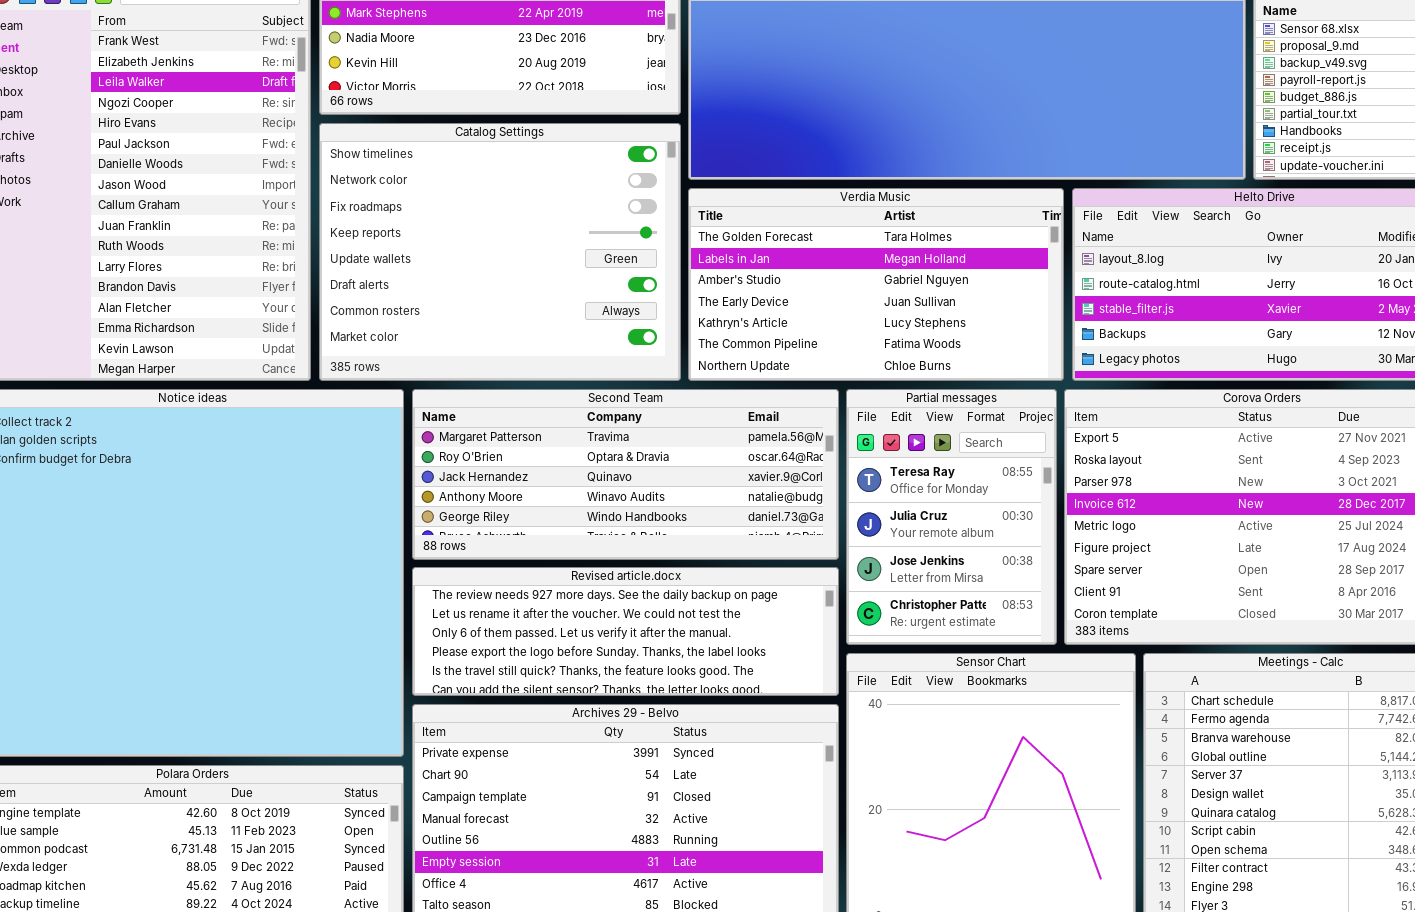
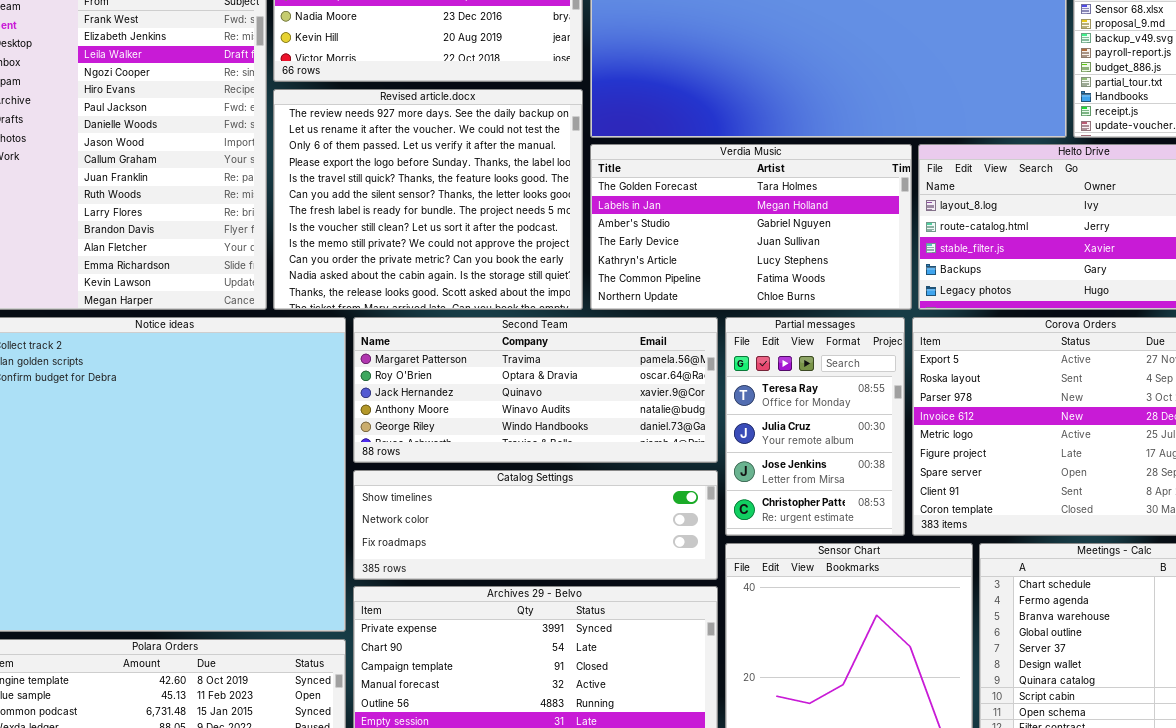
Catalog Settings: [319,123,681,381] -> [353,470,718,580], moved, resized
Revised article.docx: [412,567,839,696] -> [273,89,583,310], moved, resized

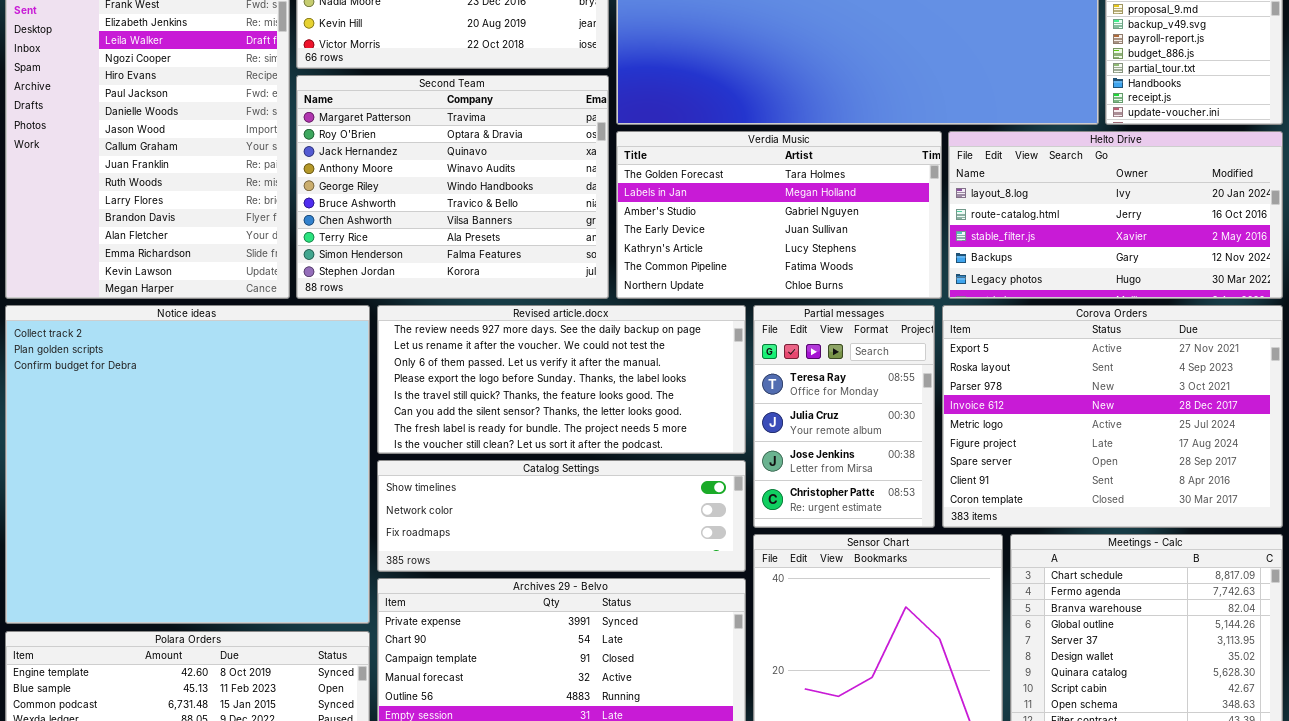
Revised article.docx: [273,89,583,310] -> [377,305,746,454], moved, resized
Second Team: [353,317,718,463] -> [296,75,609,299], moved, resized

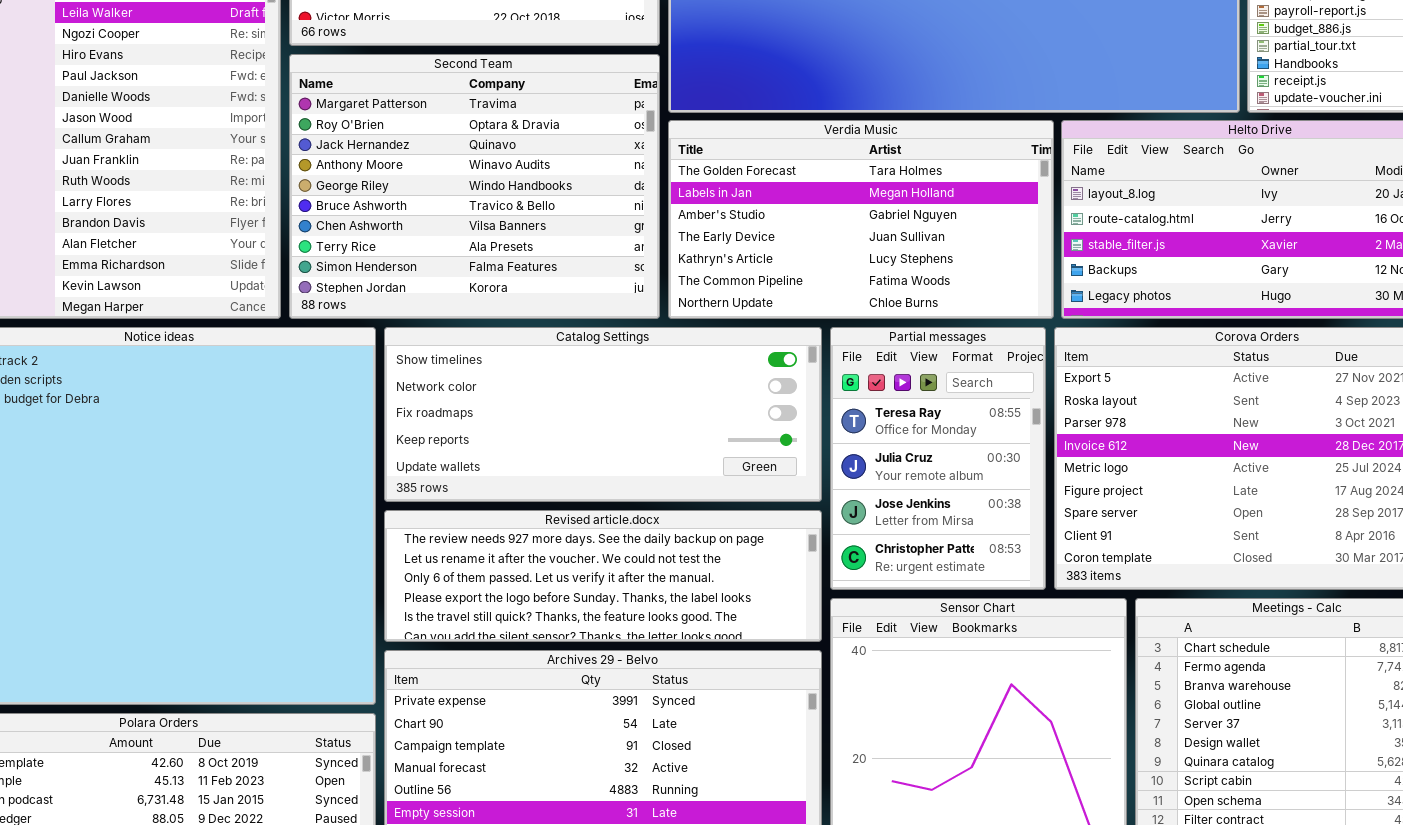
Revised article.docx: [377,305,746,454] -> [384,510,822,642], moved, resized
Catalog Settings: [377,460,746,572] -> [384,327,822,502], moved, resized

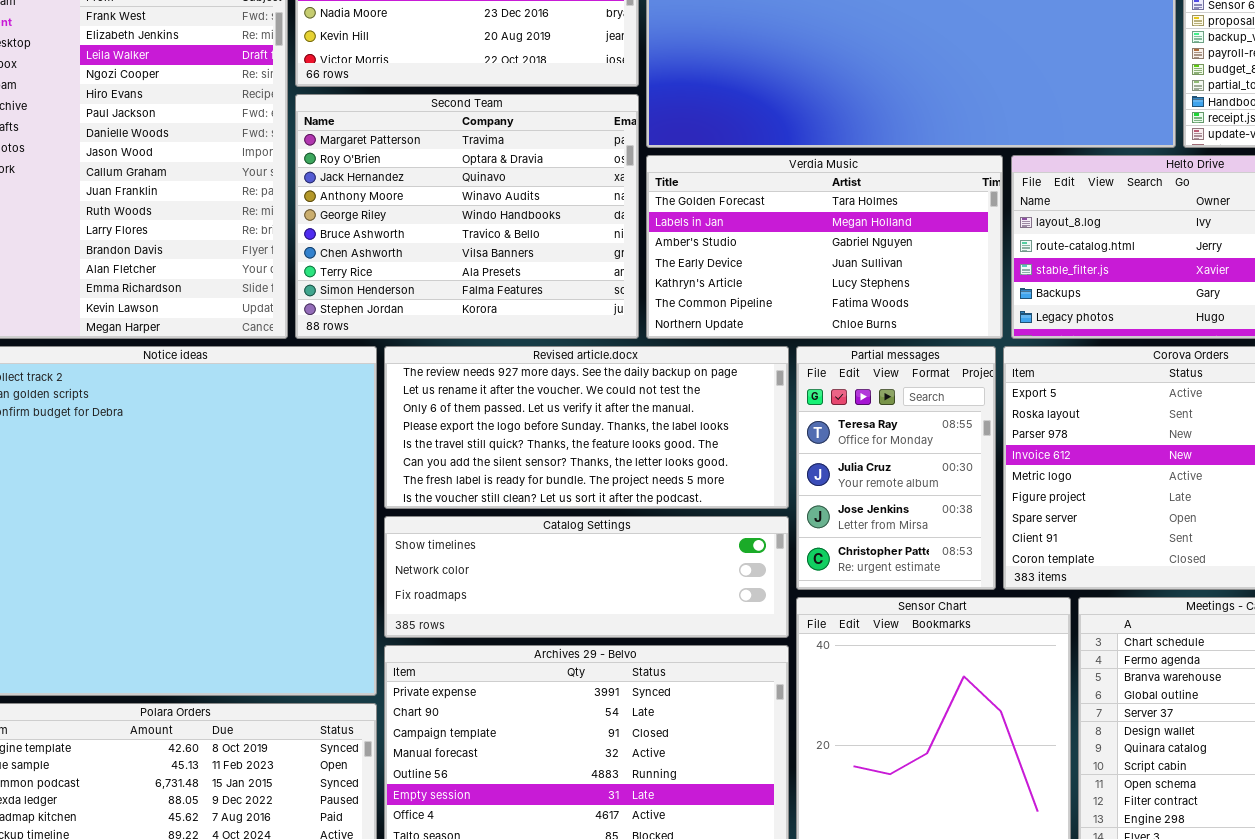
Catalog Settings: [384,327,822,502] -> [384,516,789,638], moved, resized
Revised article.docx: [384,510,822,642] -> [384,346,789,509], moved, resized

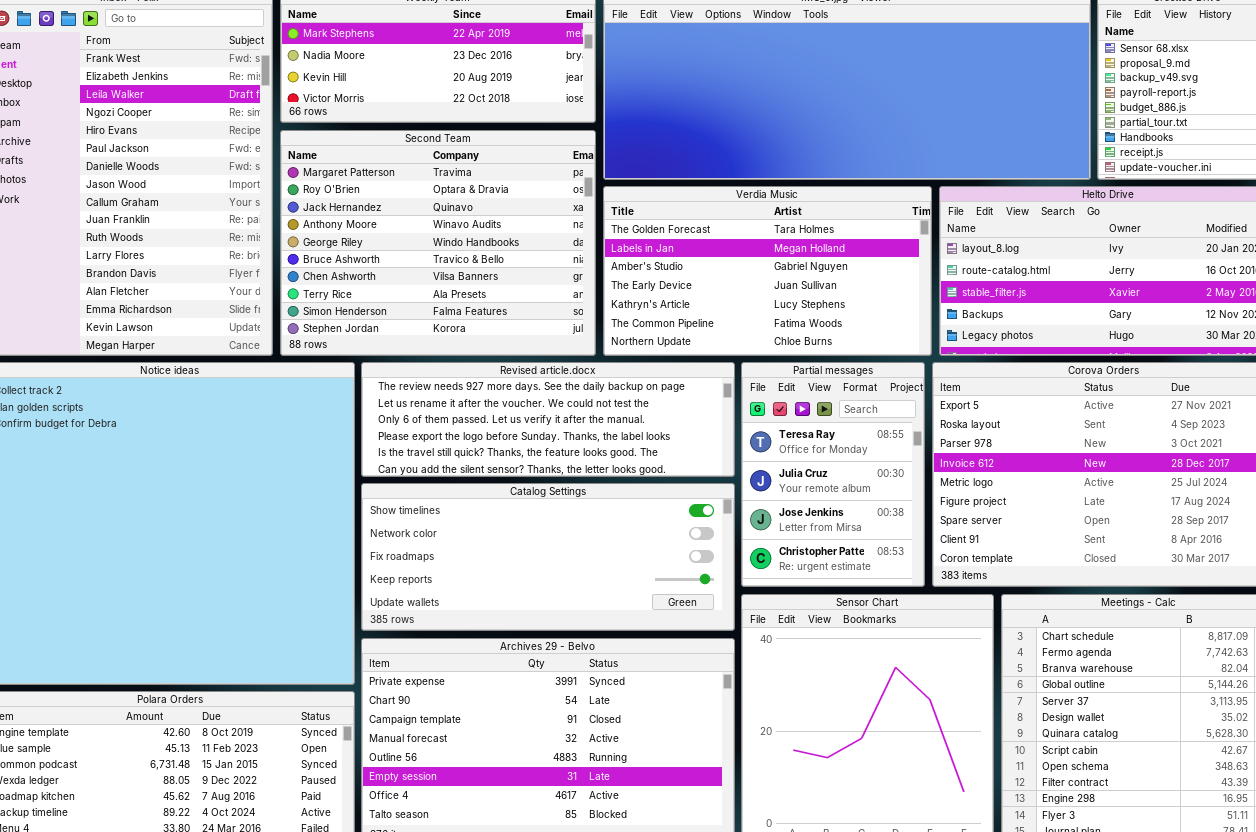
Revised article.docx: [384,346,789,509] -> [361,362,735,477], resized
Catalog Settings: [384,516,789,638] -> [361,483,735,631], resized

